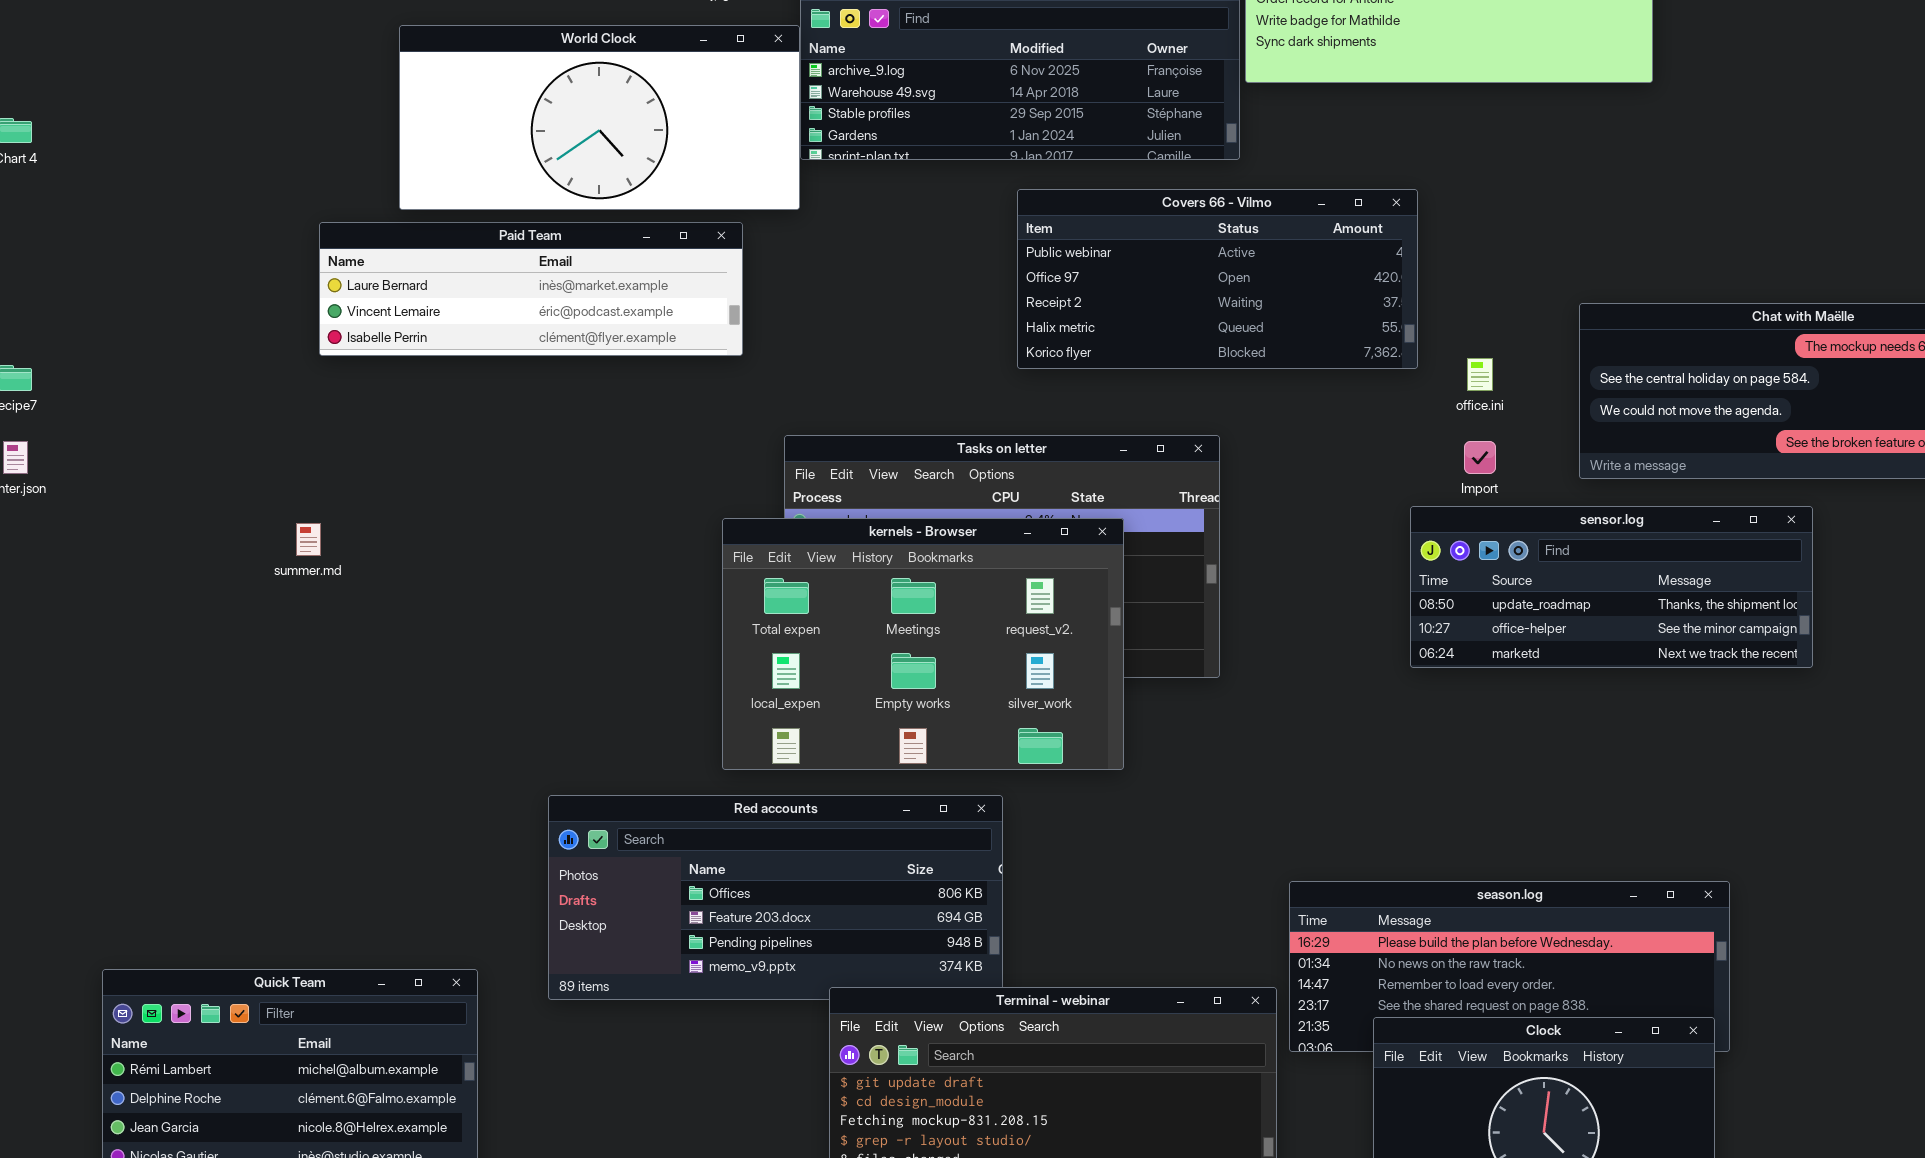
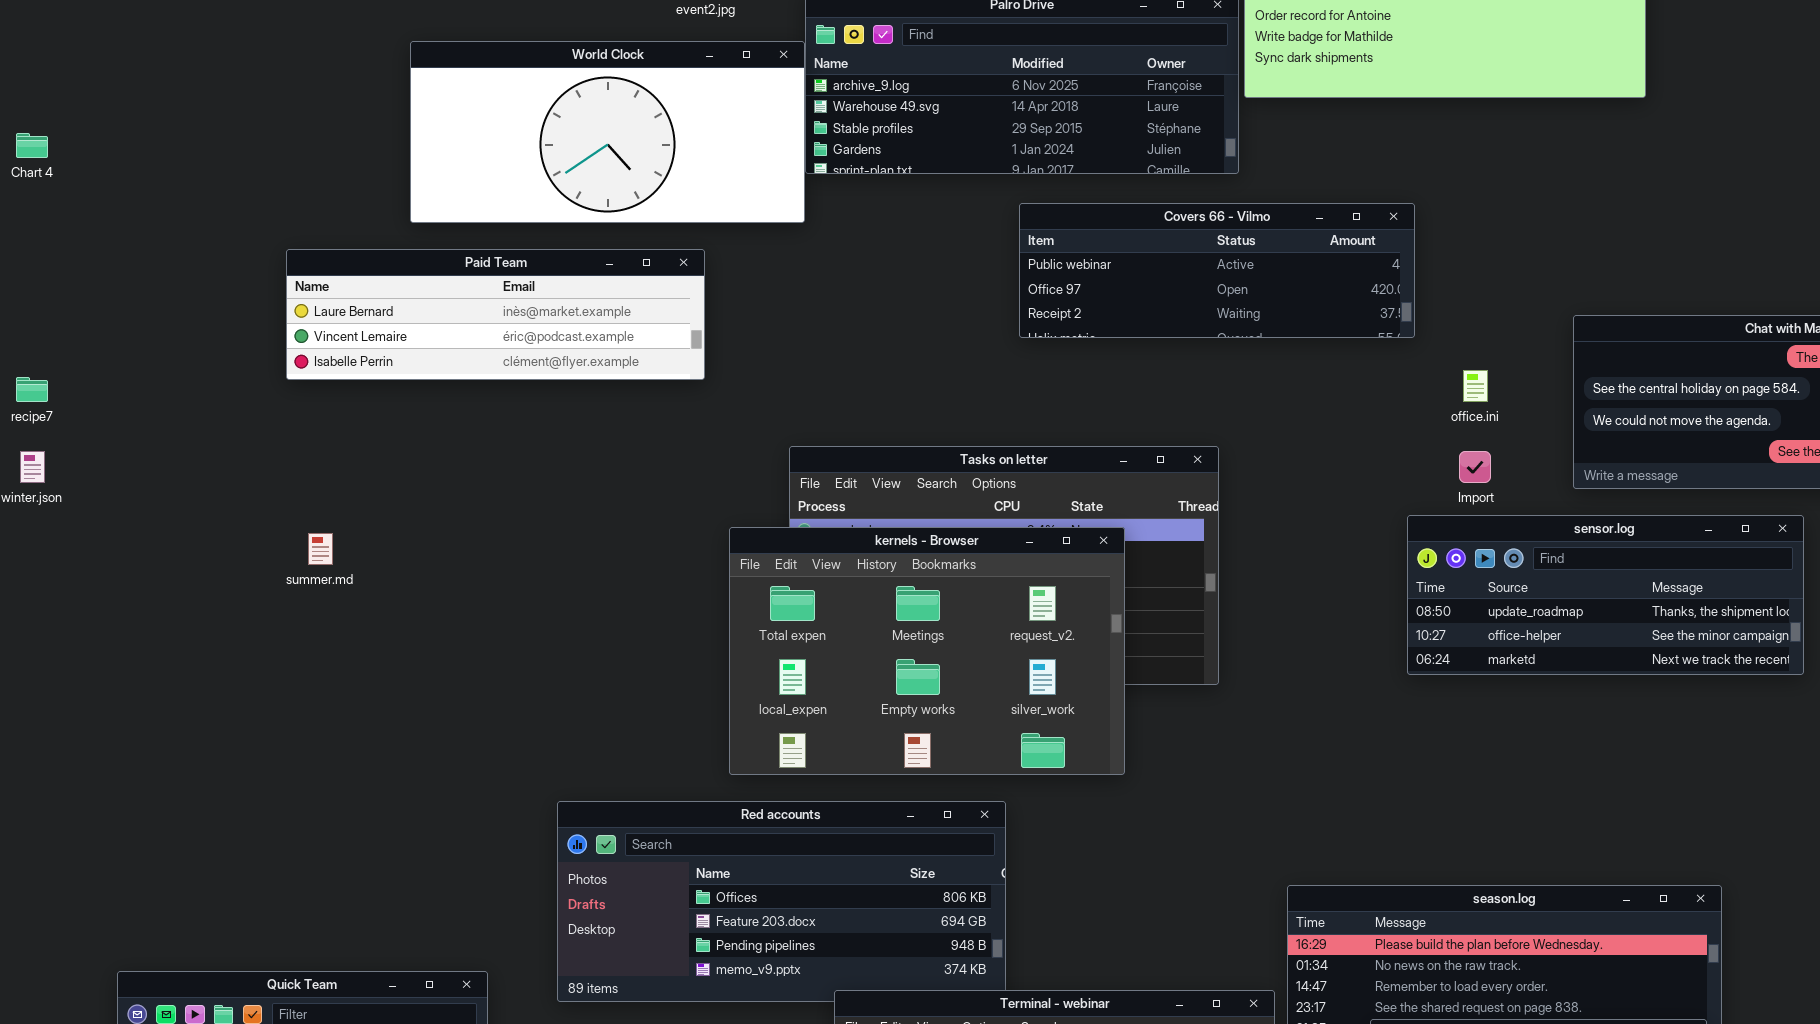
Covers 66 - Vilmo: [1017,189,1418,369] -> [1019,203,1415,338], resized
Paid Team: [319,222,743,356] -> [286,249,705,380], moved

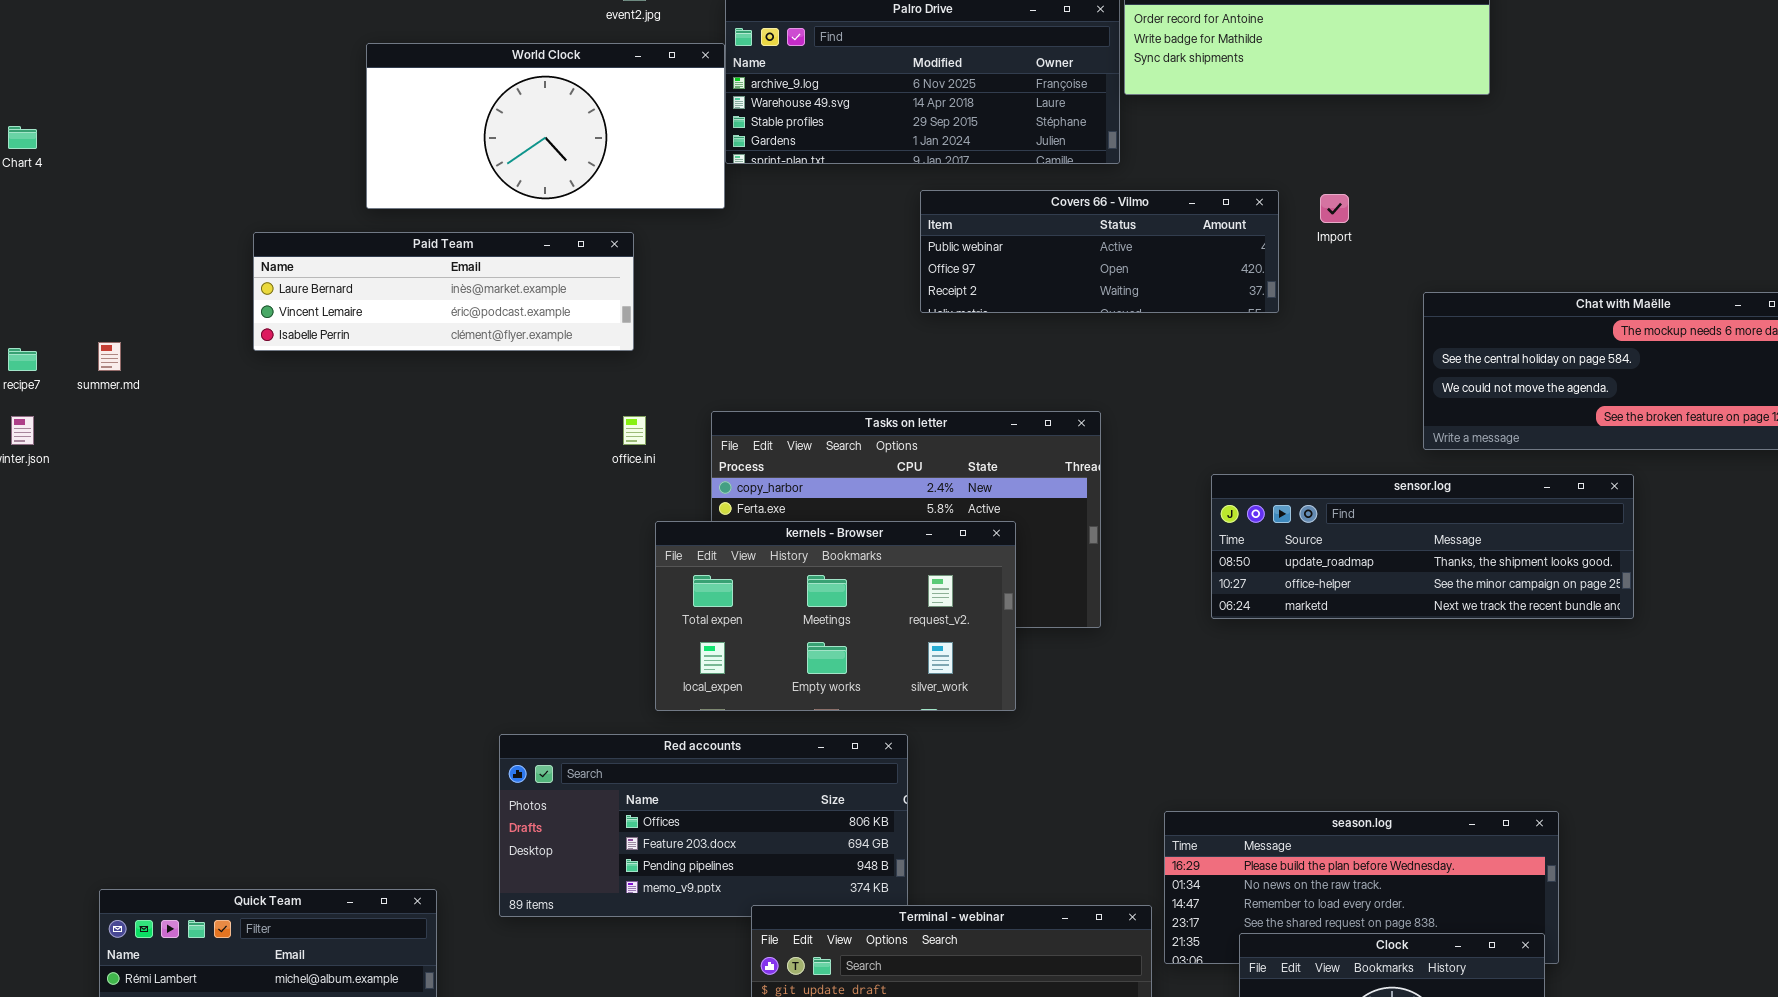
office.ini: [1463,370,1488,402] -> [623,416,646,445], moved
Import: [1459,451,1491,483] -> [1320,194,1349,223], moved
sensor.log: [1407,515,1804,675] -> [1211,474,1634,619], resized
kernels - Browser: [729,527,1125,775] -> [655,521,1016,711], resized
summer.md: [308,533,333,565] -> [98,342,121,371], moved

